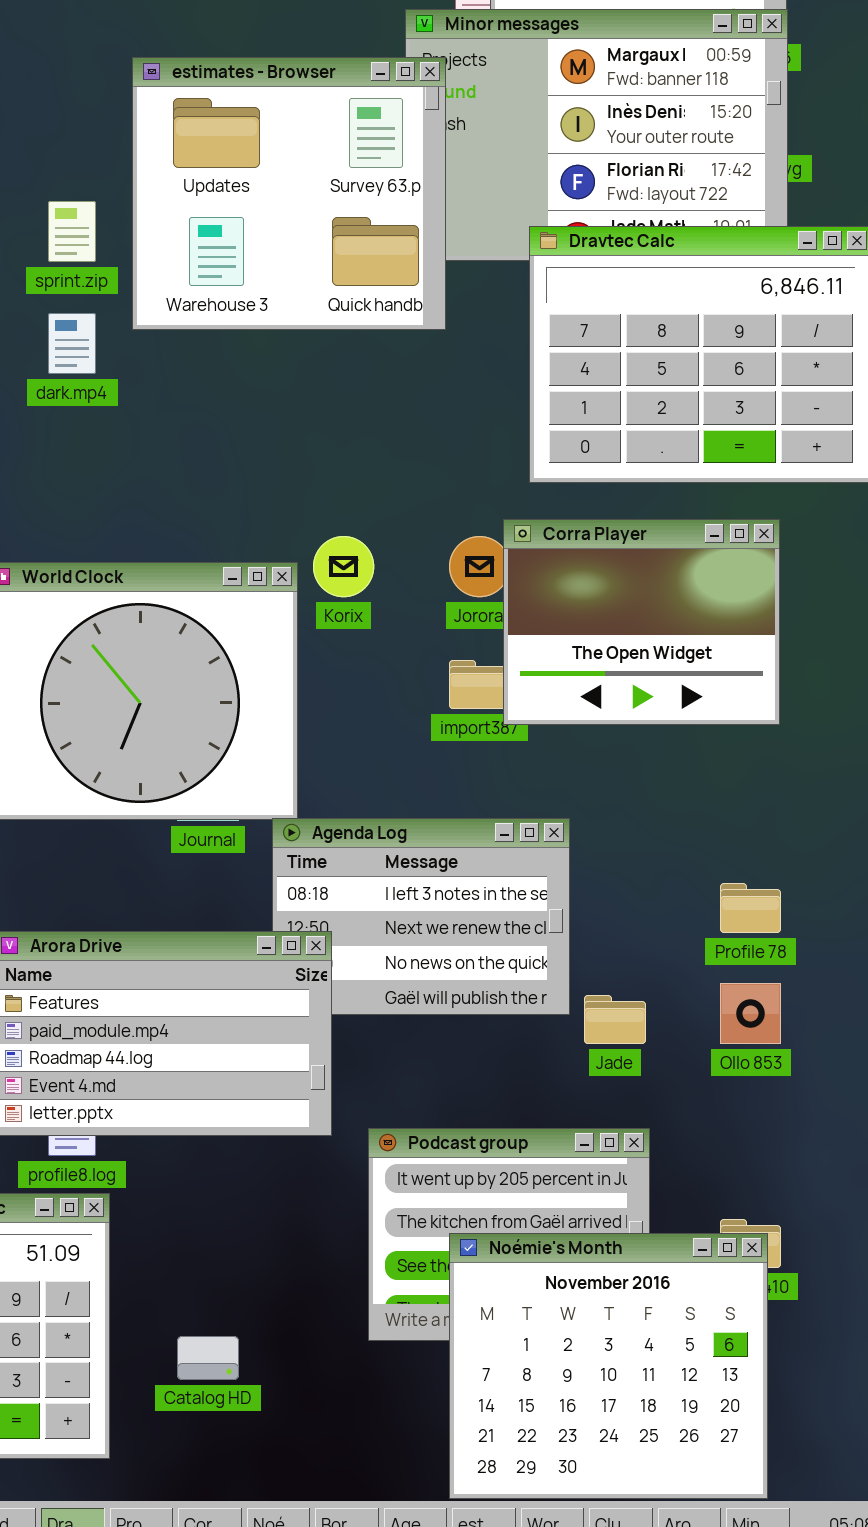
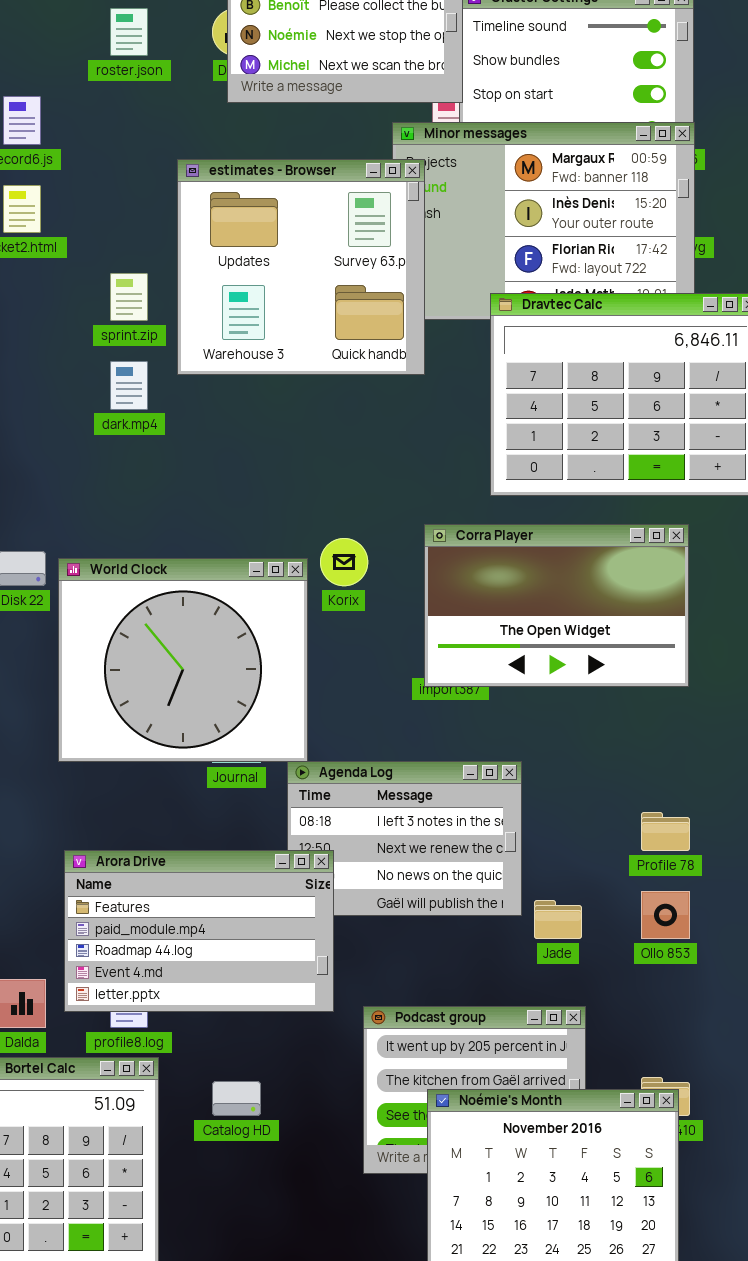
Corra Player: [503,519,780,725] -> [424,524,689,687], resized
Catalog HD: [177,1336,239,1380] -> [212,1081,261,1116], moved

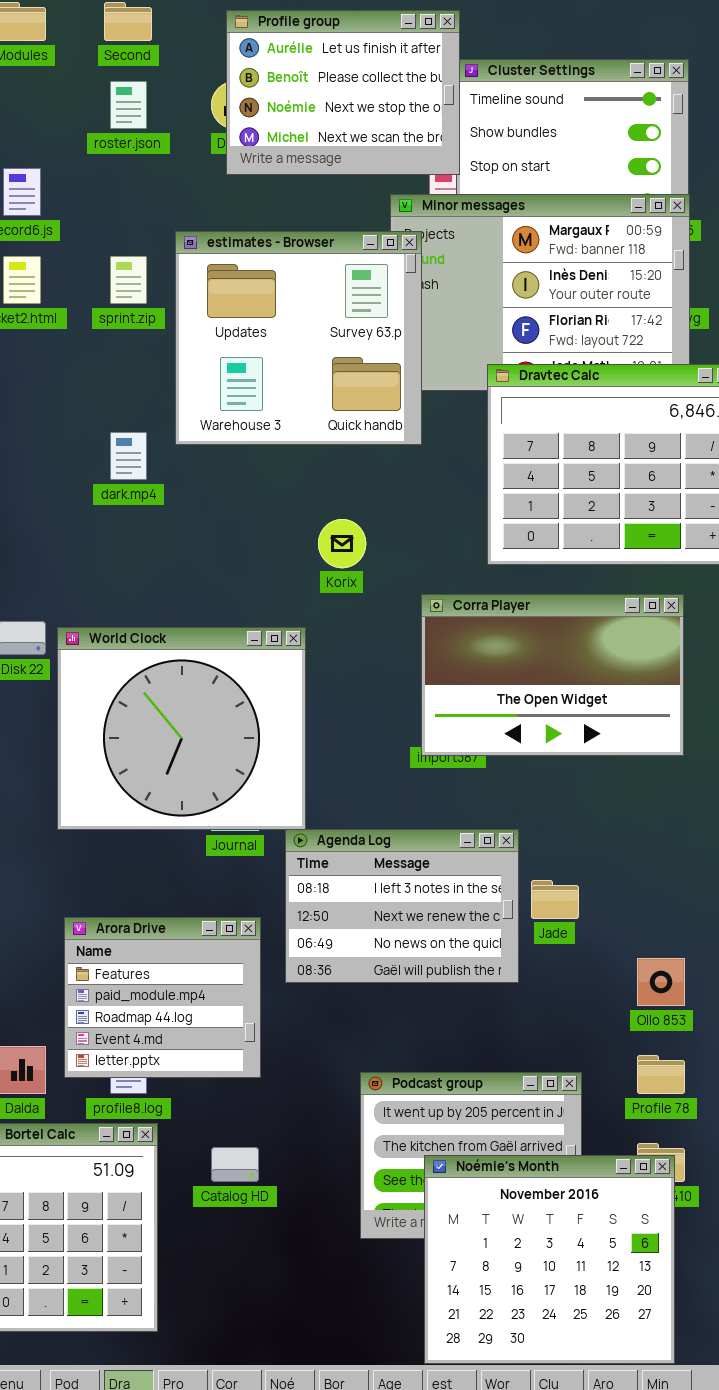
sprint.zip: [110,273,148,321] -> [110,256,147,304], moved
Korix: [320,538,368,586] -> [318,519,366,568], moved
Profile 78: [641,812,690,851] -> [637,1055,685,1094], moved
Arora Drive: [64,850,334,1012] -> [64,917,261,1078], resized
Jade: [534,900,582,939] -> [531,880,579,919], moved

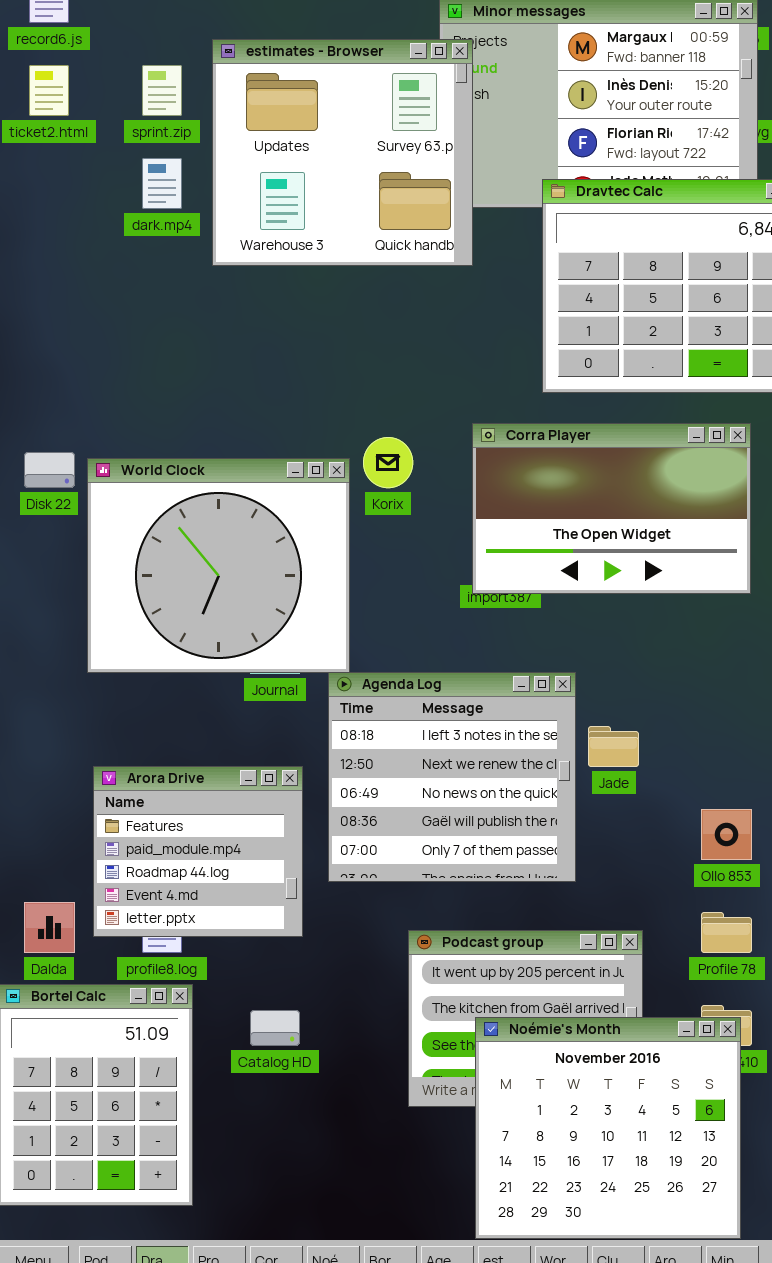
dark.mp4: [110,432,147,480] -> [142,158,182,209], moved
Korix: [318,519,366,568] -> [363,437,413,488], moved
Agenda Log: [285,829,519,983] -> [328,672,576,882], resized

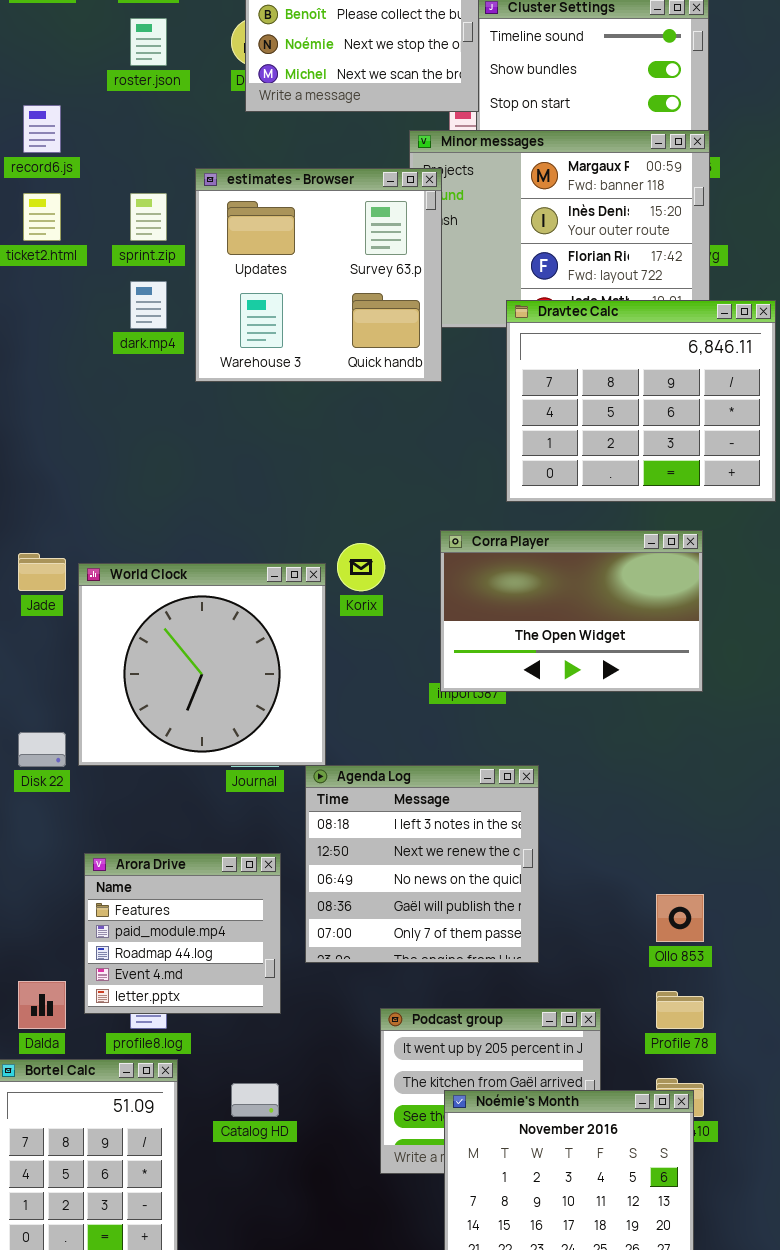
Disk 22: [24,452,75,488] -> [18,732,66,767], moved
Jade: [588,726,639,767] -> [18,553,66,591], moved

